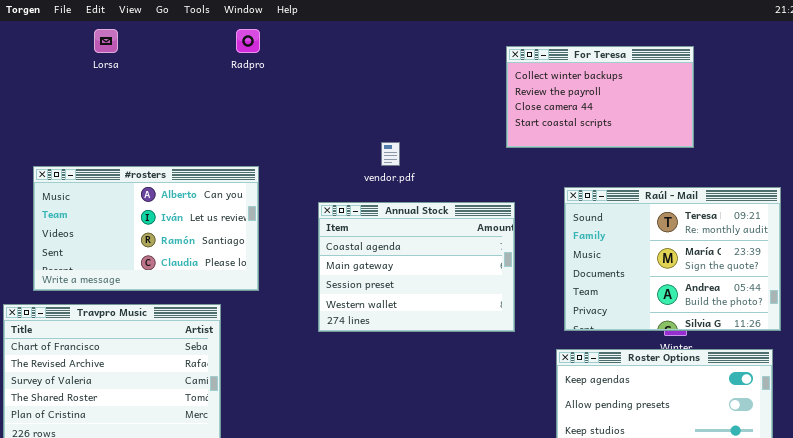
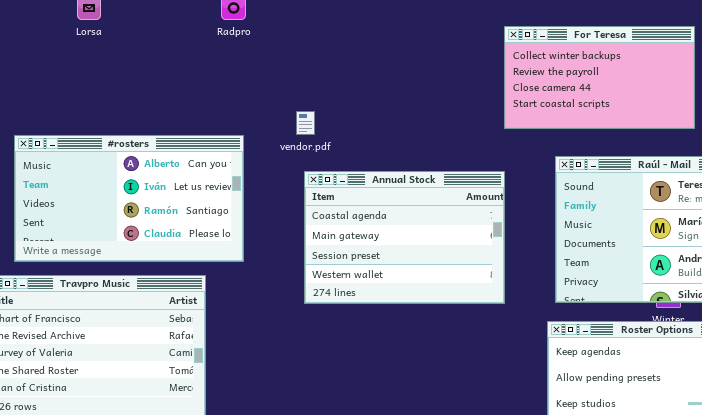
For Teresa: [506,46,694,148] -> [504,26,695,129], moved
vendor.pdf: [381,142,400,166] -> [296,111,315,135], moved

